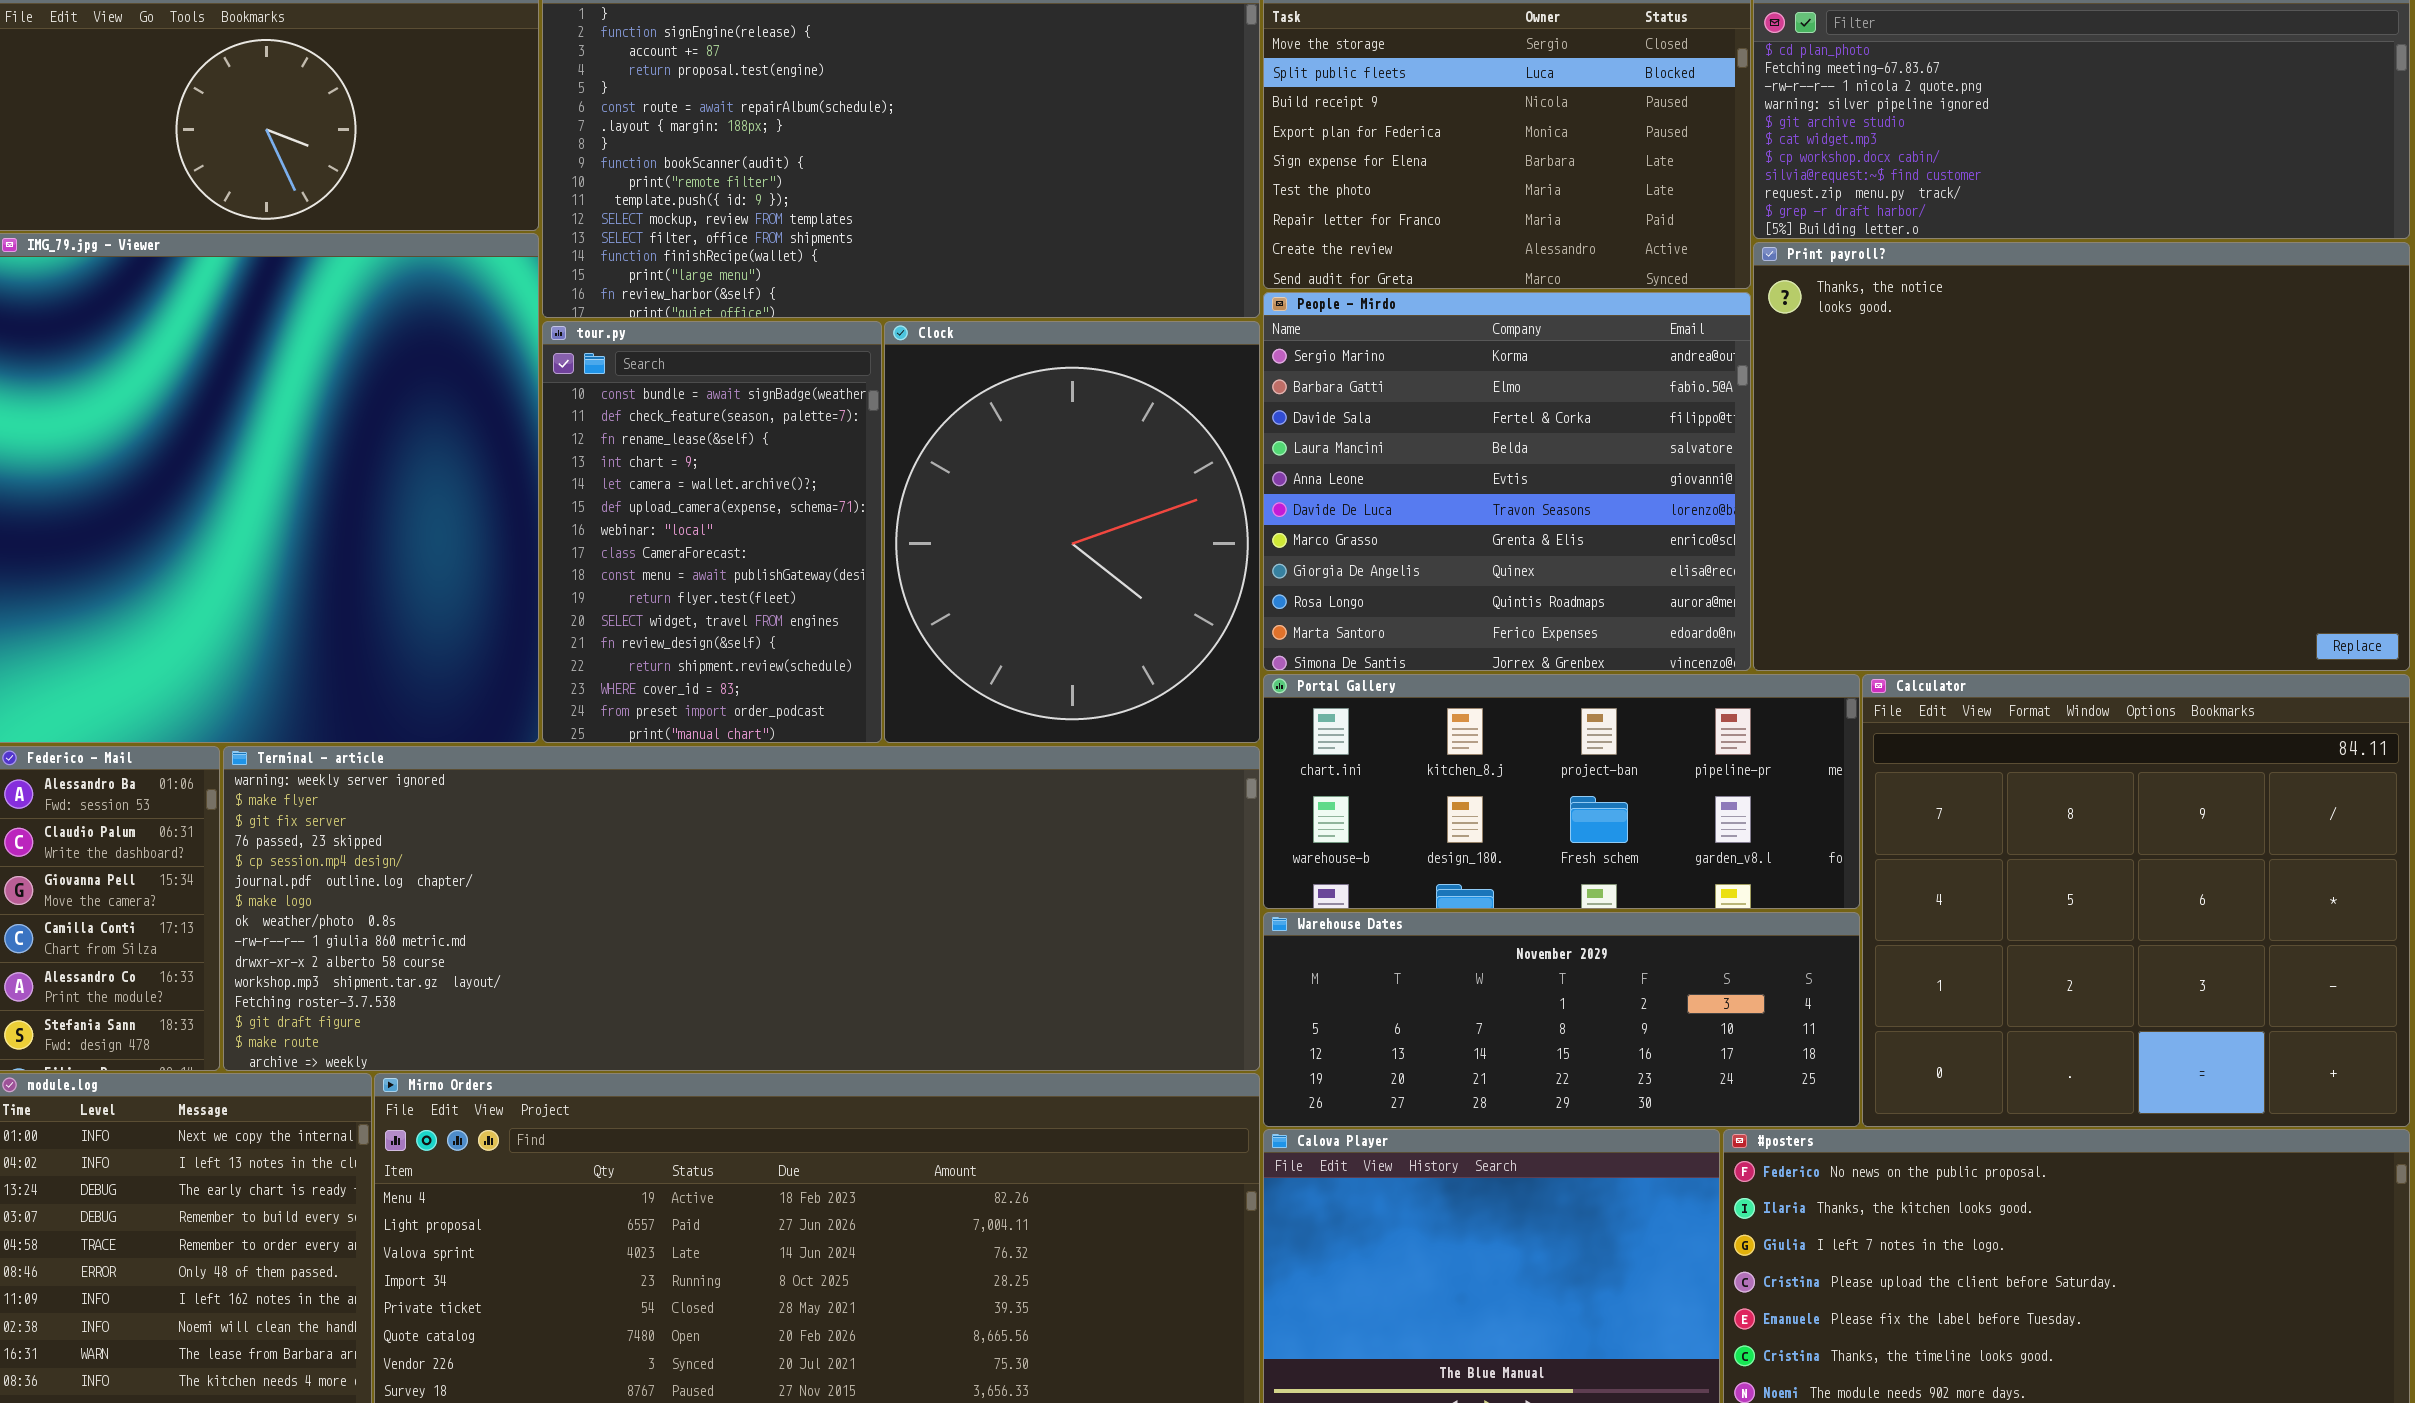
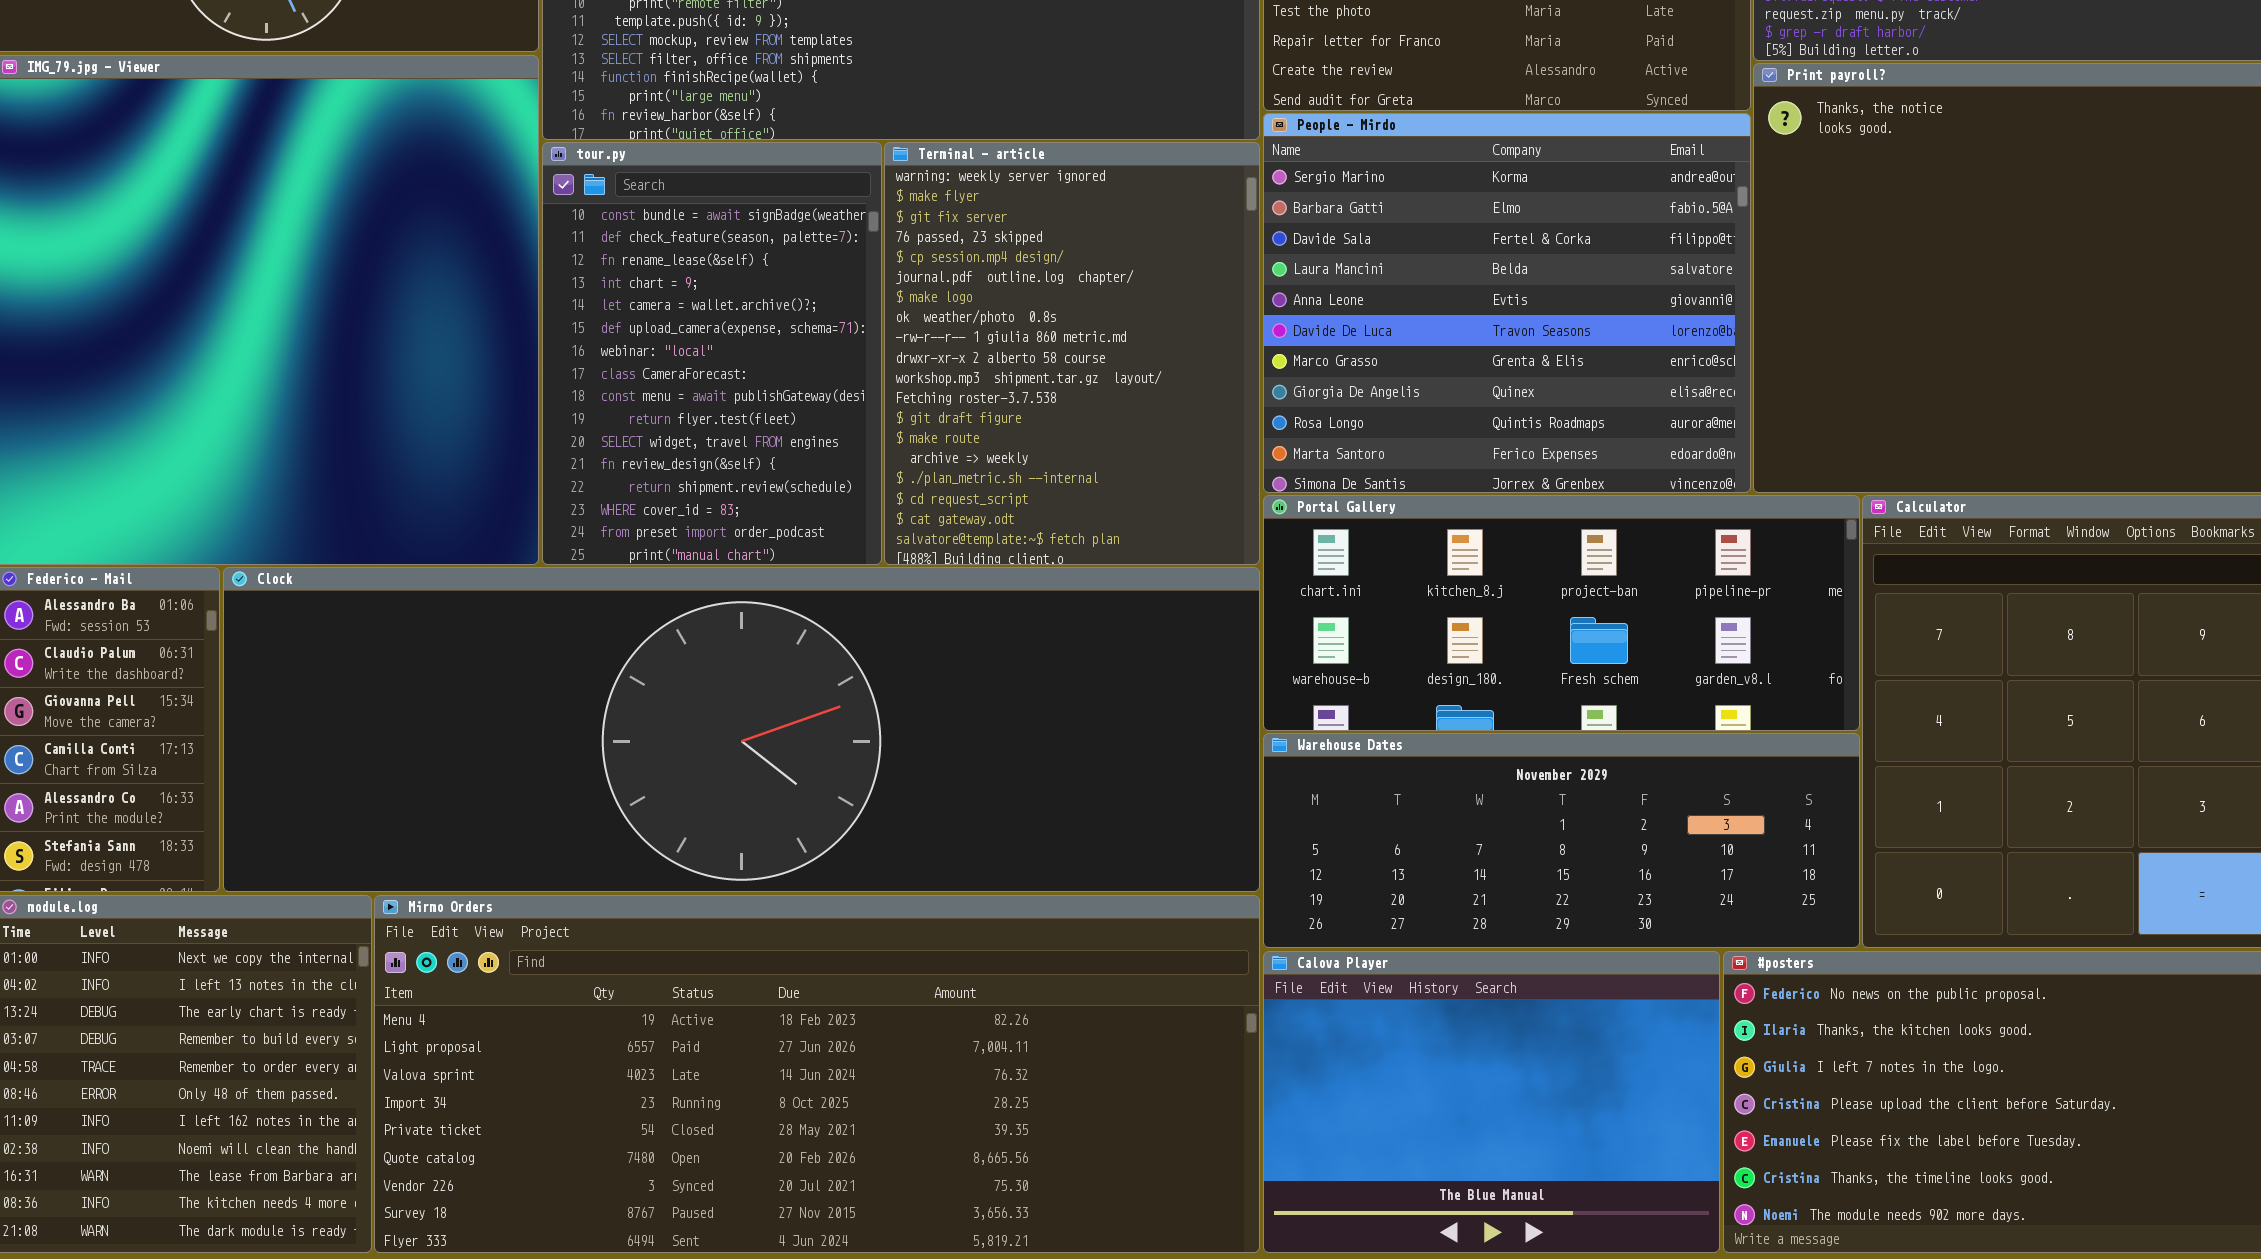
Clock: [884,321,1260,743] -> [223,567,1260,892], moved, resized
Terminal - article: [223,746,1260,1071] -> [884,142,1260,565], moved, resized

